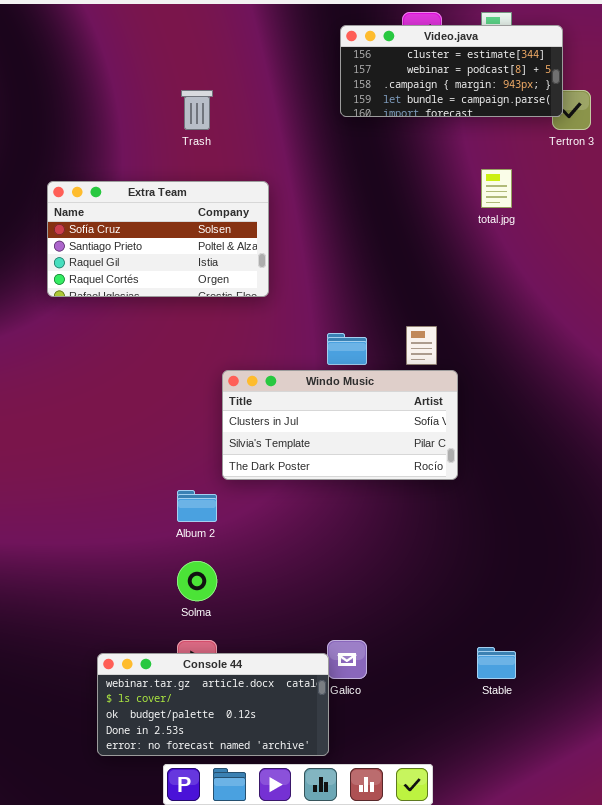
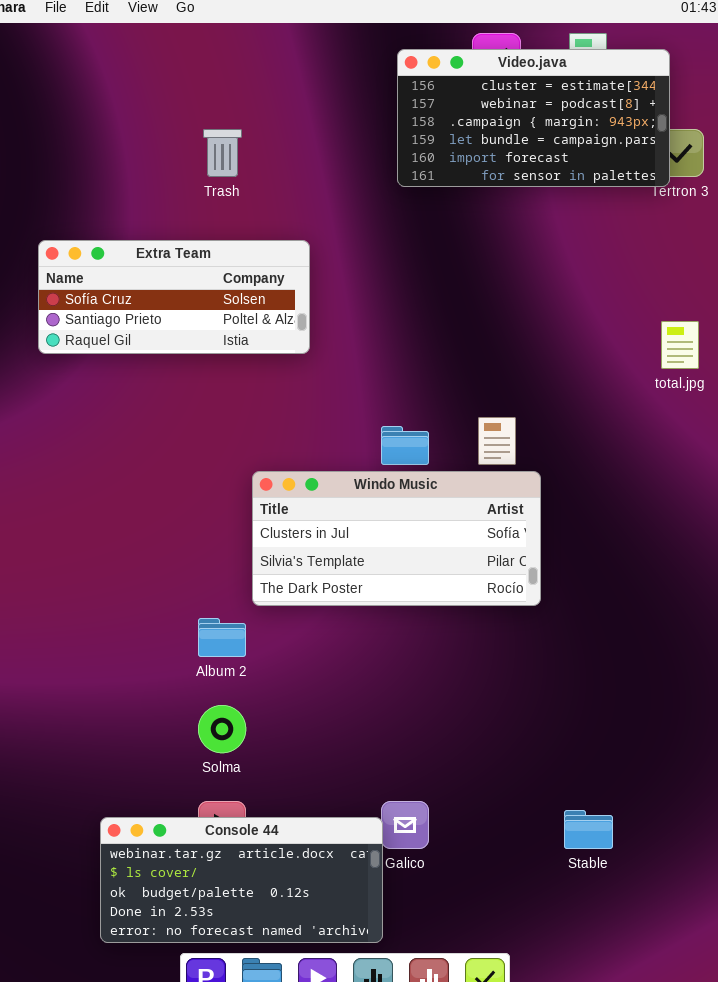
Video.java: [340,25,563,117] -> [397,49,670,187], resized
total.jpg: [481,169,512,208] -> [661,321,699,369], moved
Extra Team: [47,181,269,297] -> [38,240,310,354], resized

